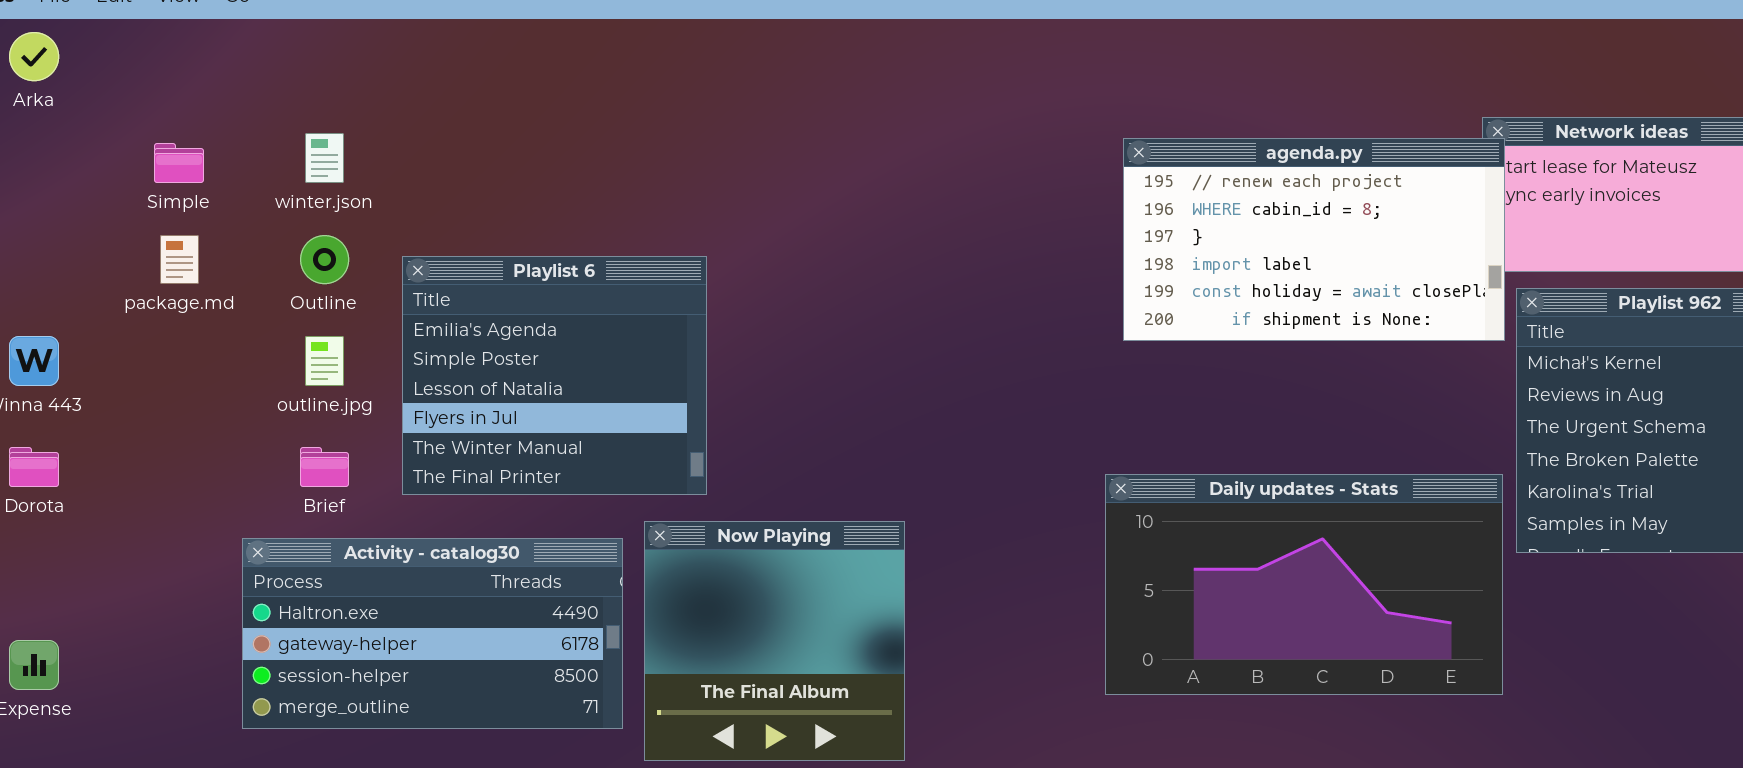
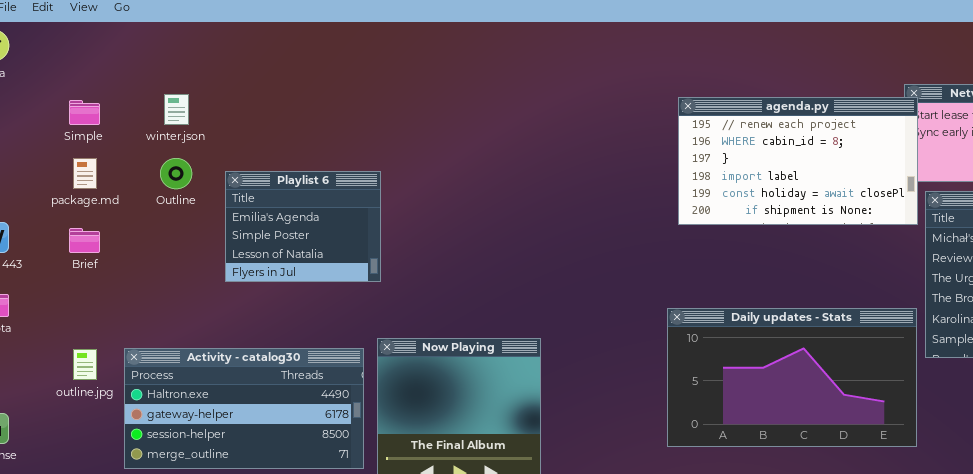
Playlist 6: [402,256,707,495] -> [225,171,381,282], resized
outline.jpg: [305,336,344,386] -> [73,349,97,380], moved
Brief: [300,447,349,487] -> [69,228,100,253], moved

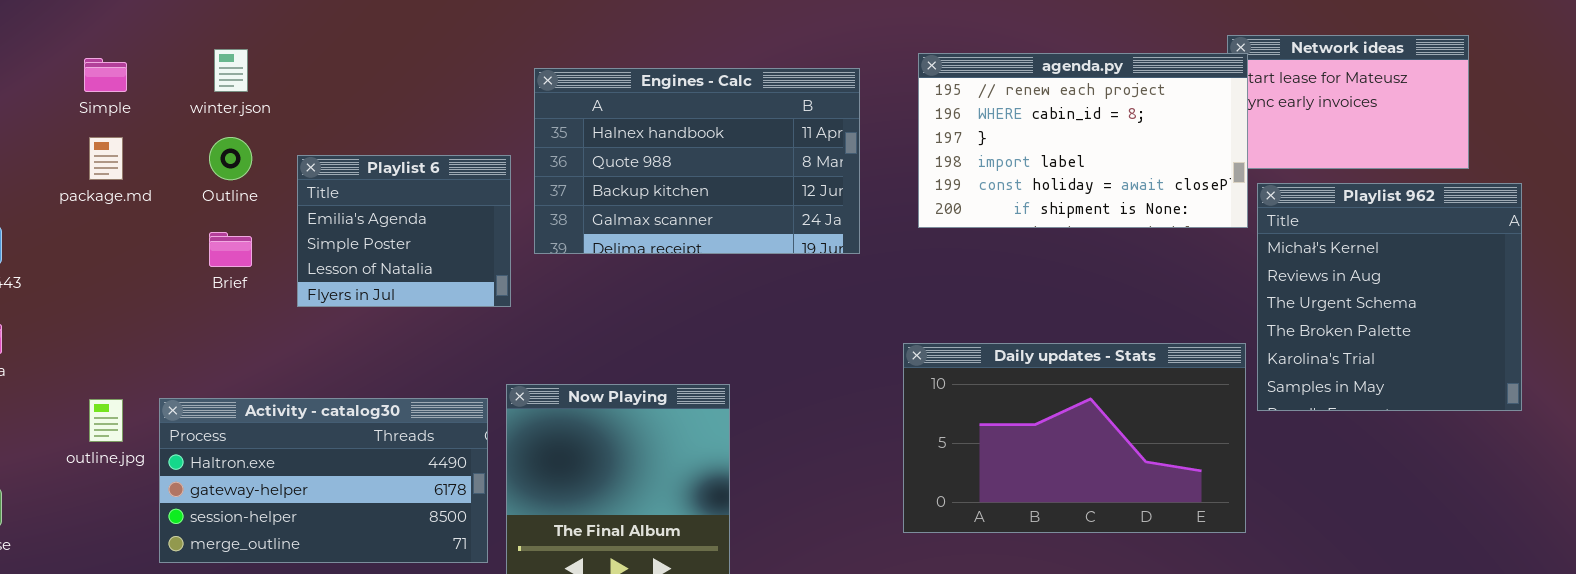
Engines - Calc: none -> [534,68,860,254], opened
Brief: [69,228,100,253] -> [209,232,252,267], moved

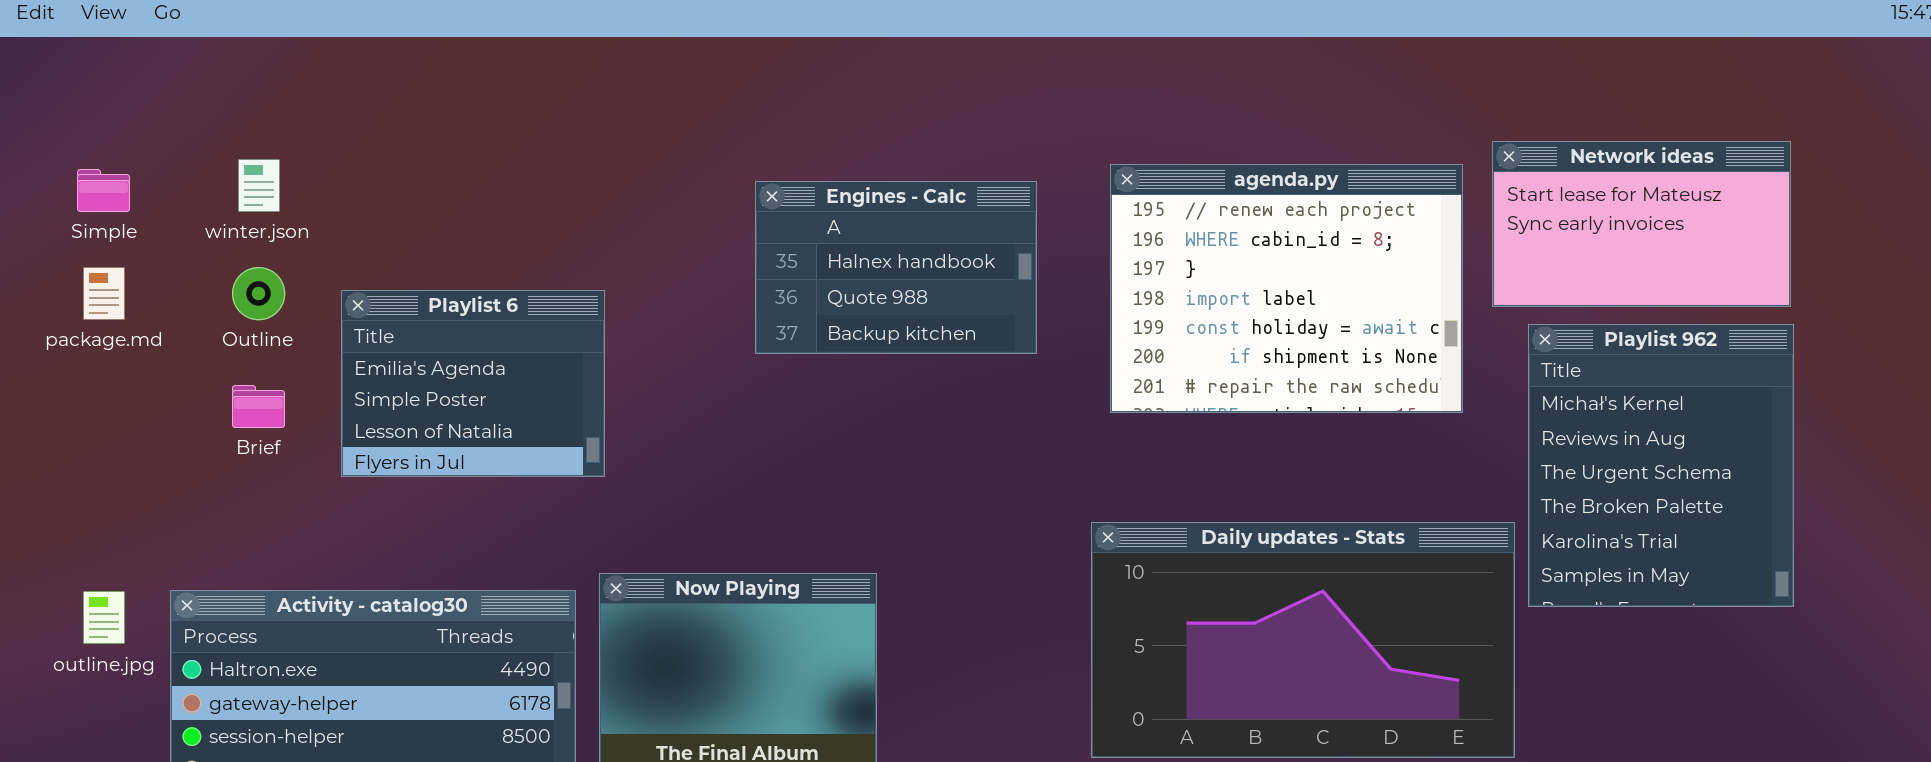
agenda.py: [918,53,1248,228] -> [1110,164,1463,413], resized
Engines - Calc: [534,68,860,254] -> [755,181,1037,354], resized
Playlist 962: [1257,183,1522,411] -> [1528,324,1794,607], resized

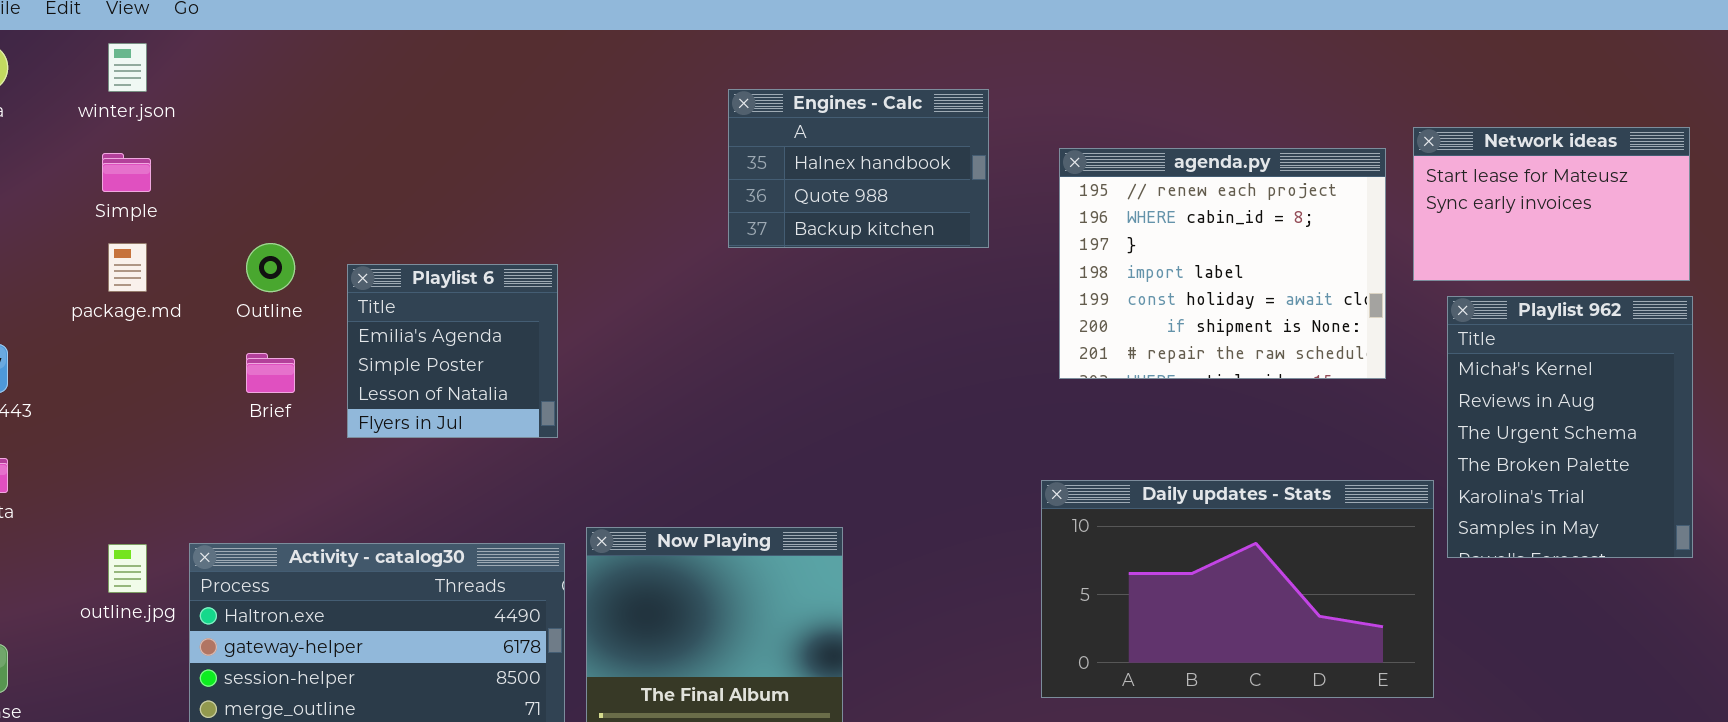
winter.json: [238,159,280,212] -> [108,43,147,92], moved
Engines - Calc: [755,181,1037,354] -> [728,89,989,248], moved
Playlist 6: [341,290,605,477] -> [347,264,558,438], resized

